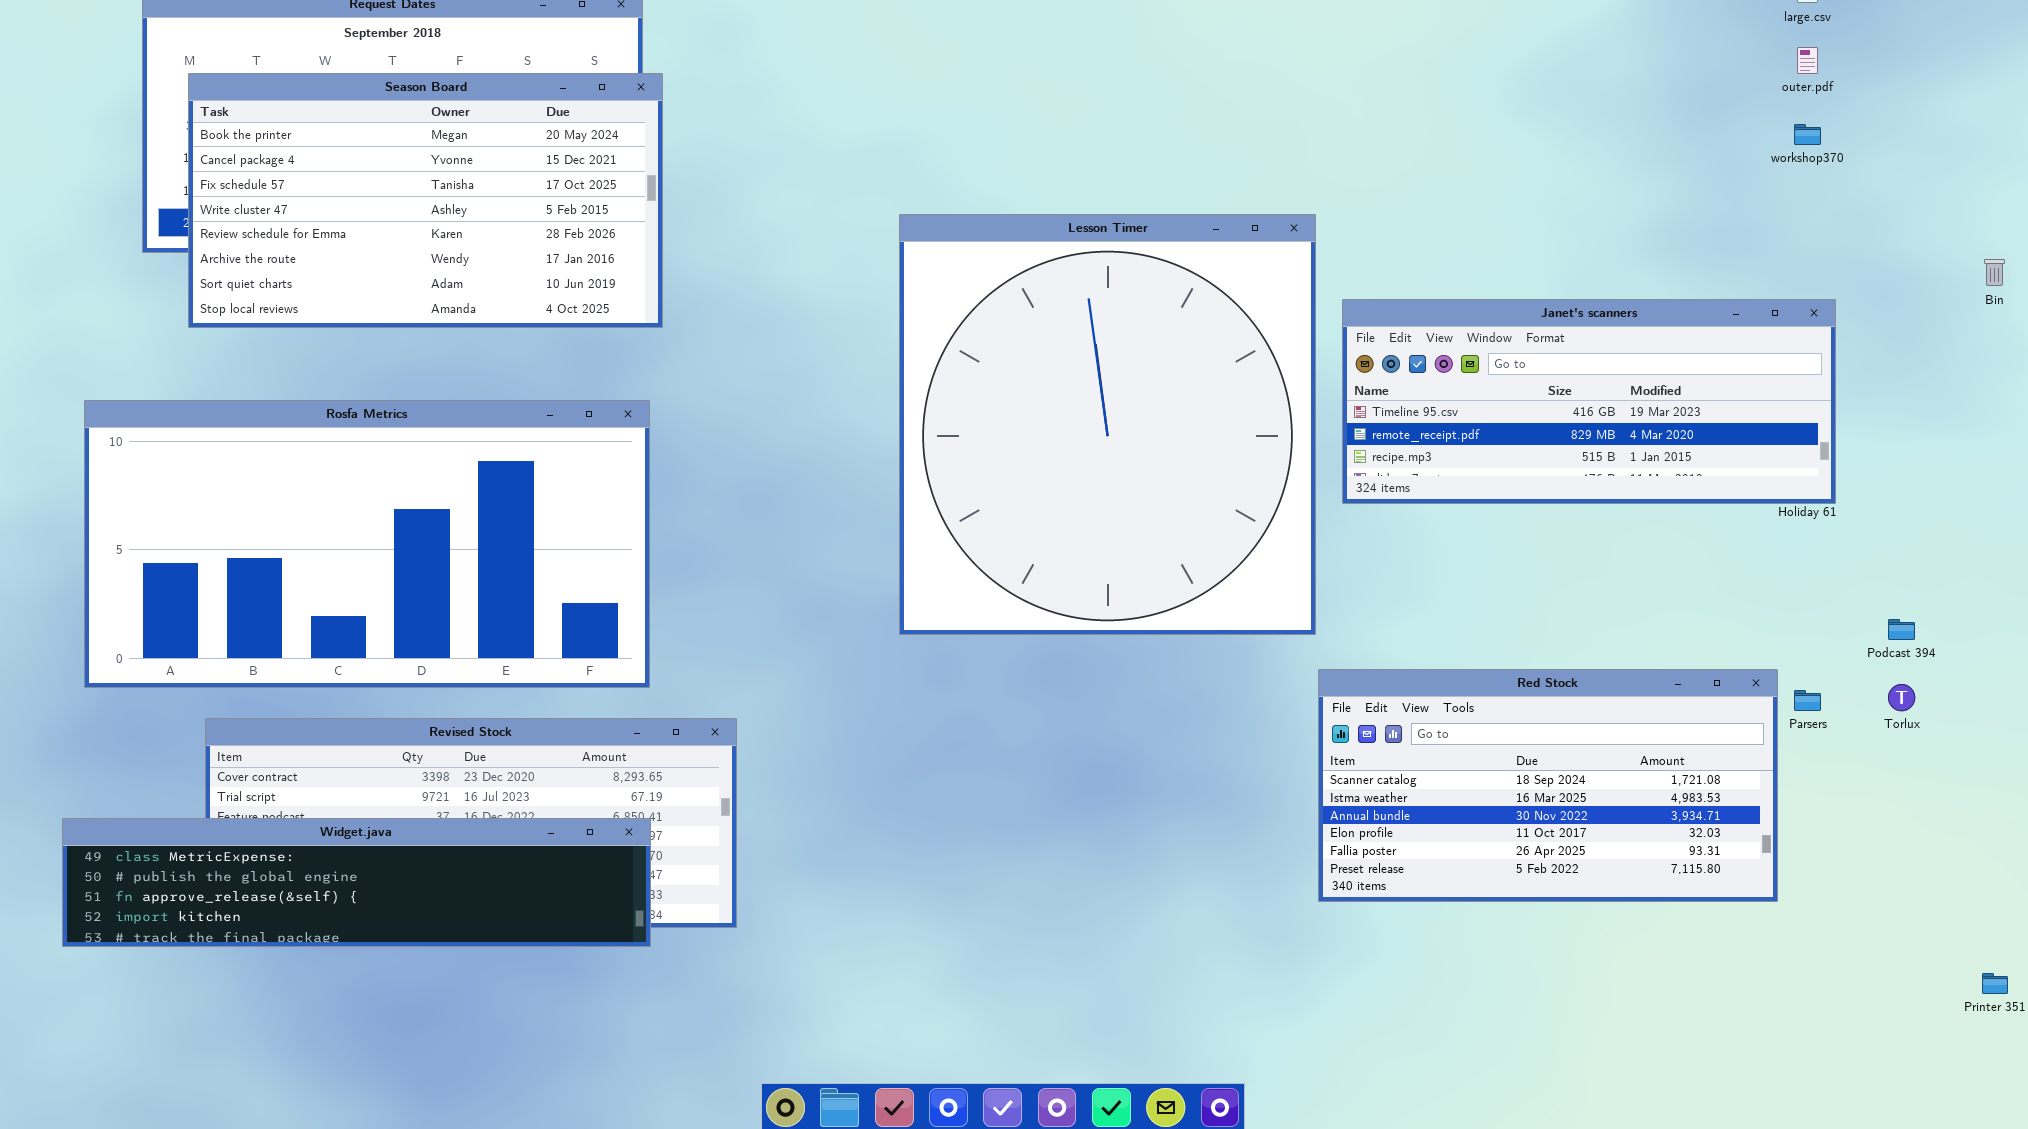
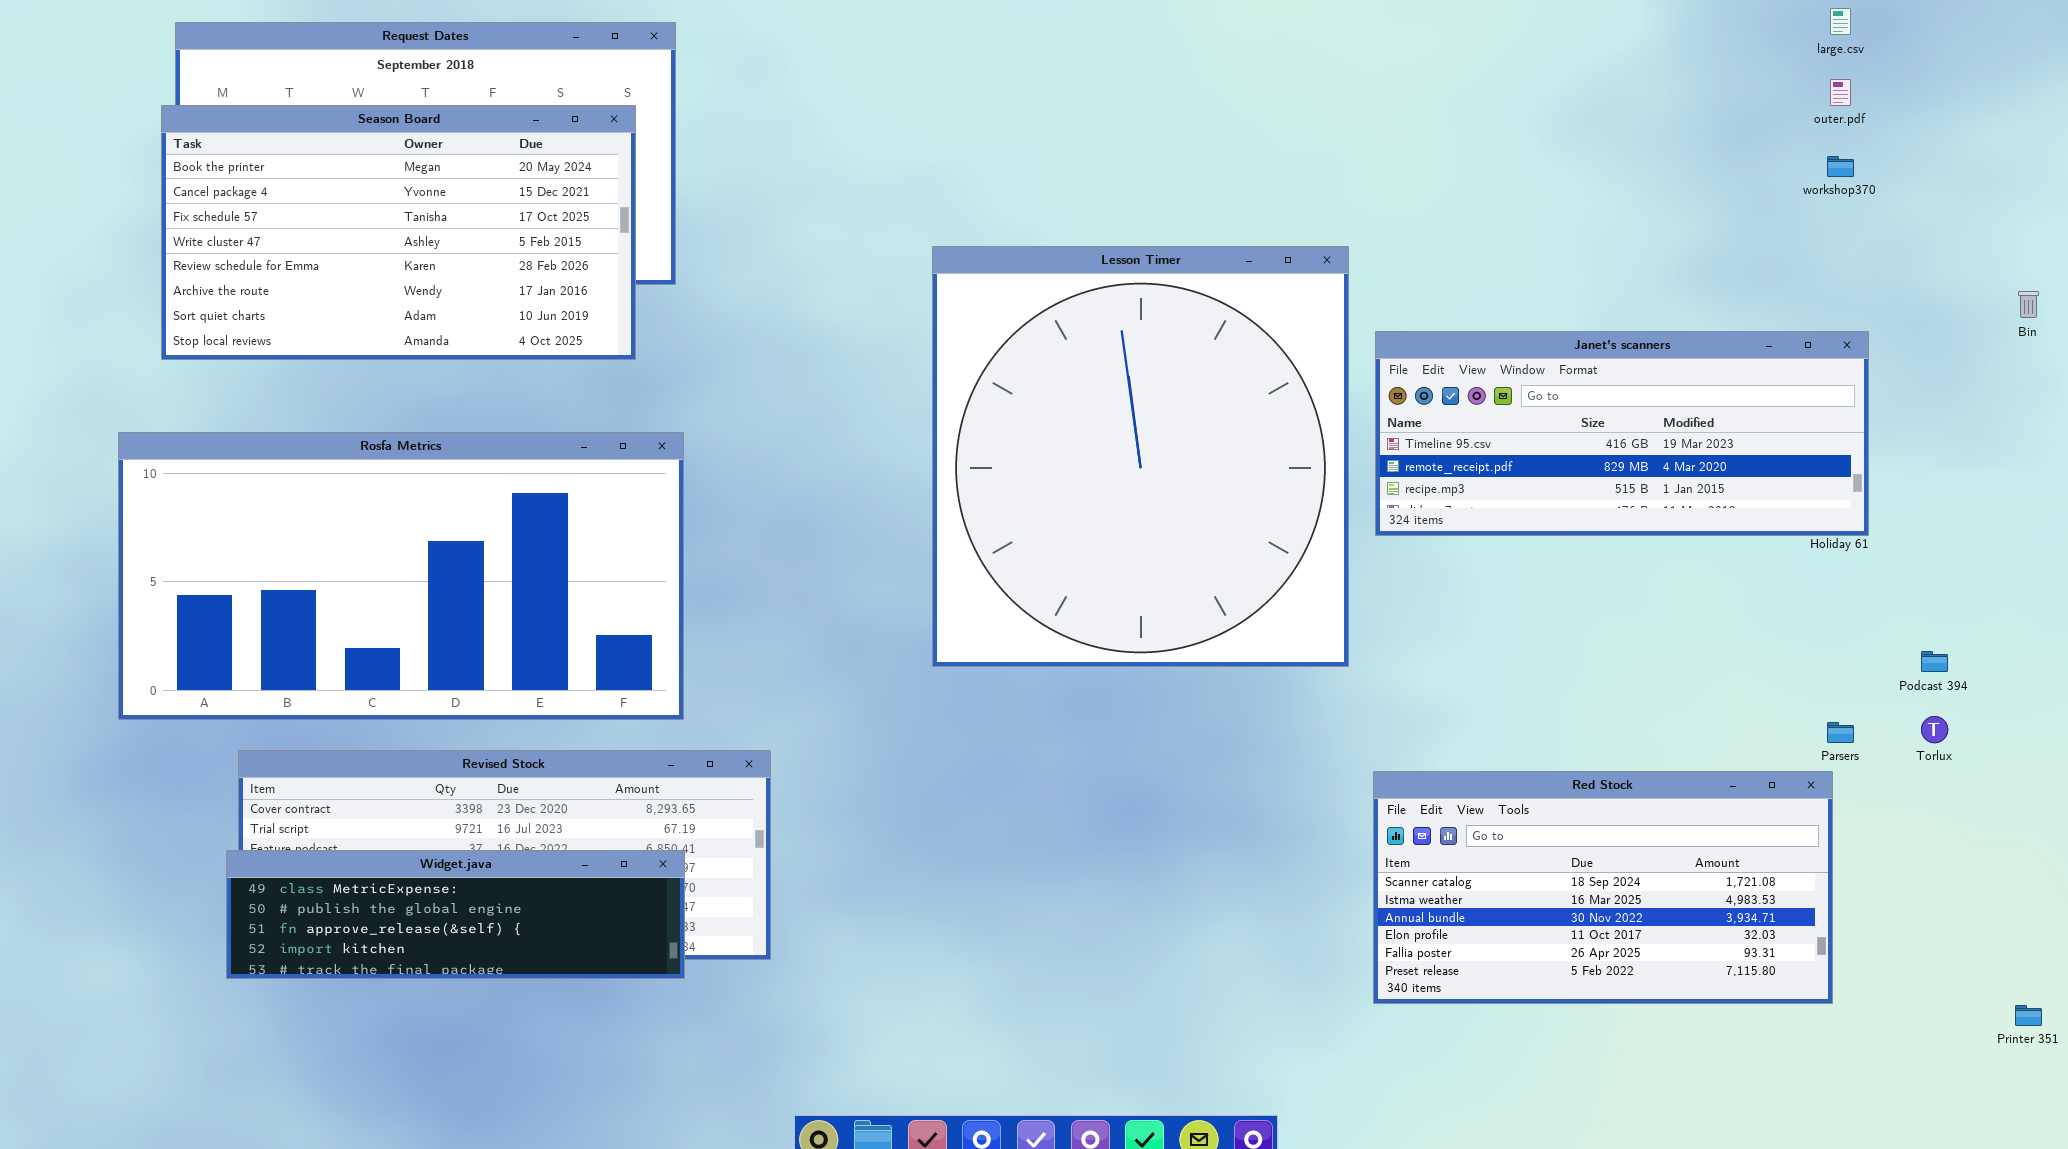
Season Board: [188,73,663,328] -> [161,105,636,360], moved
Red Stock: [1318,669,1778,902] -> [1373,771,1833,1004], moved
Widget.java: [62,818,651,947] -> [226,850,685,979], resized

